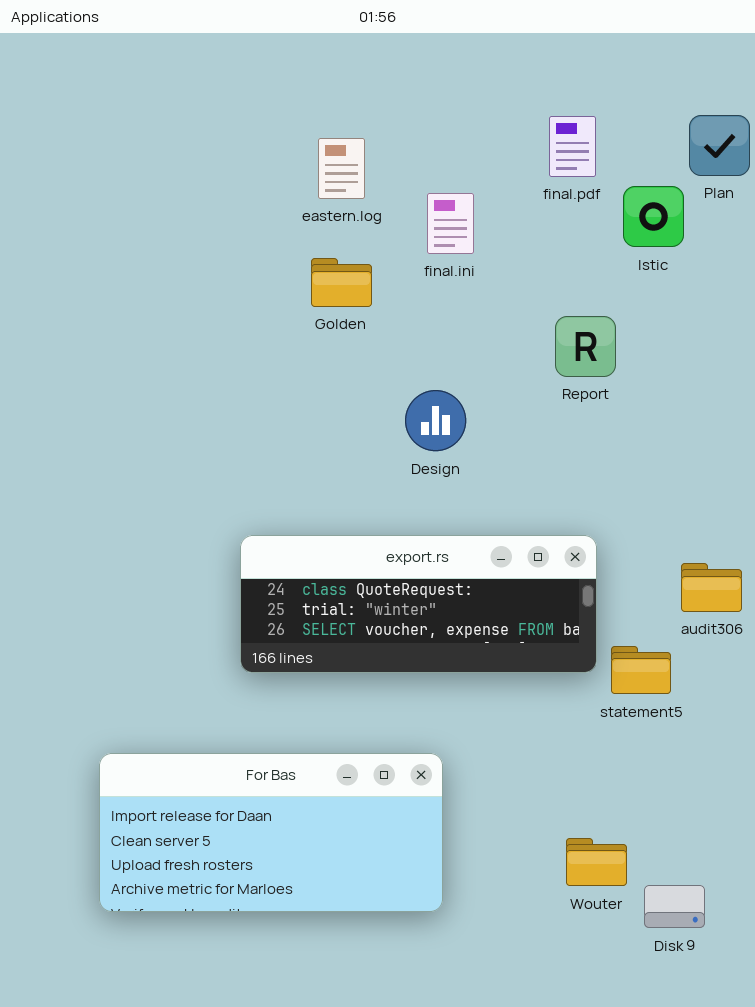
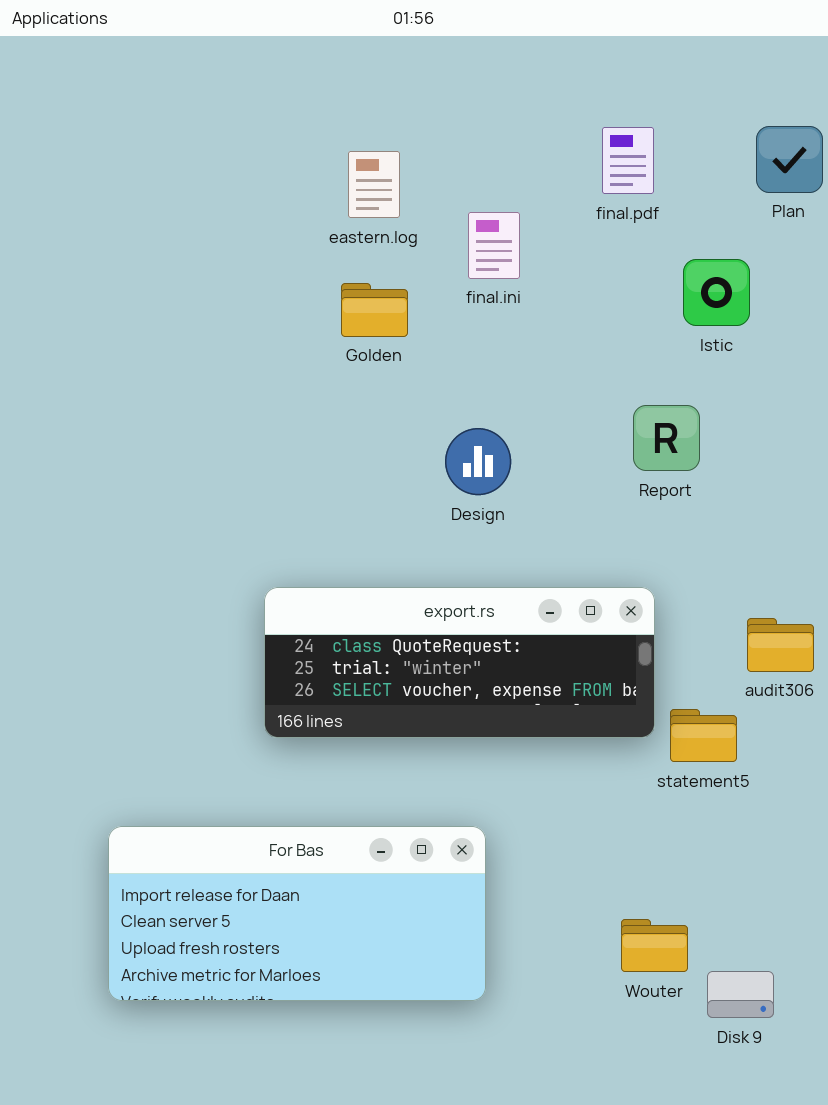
Istic: [623,186,684,247] -> [683,259,750,326], moved
Report: [555,316,616,377] -> [633,405,700,471], moved

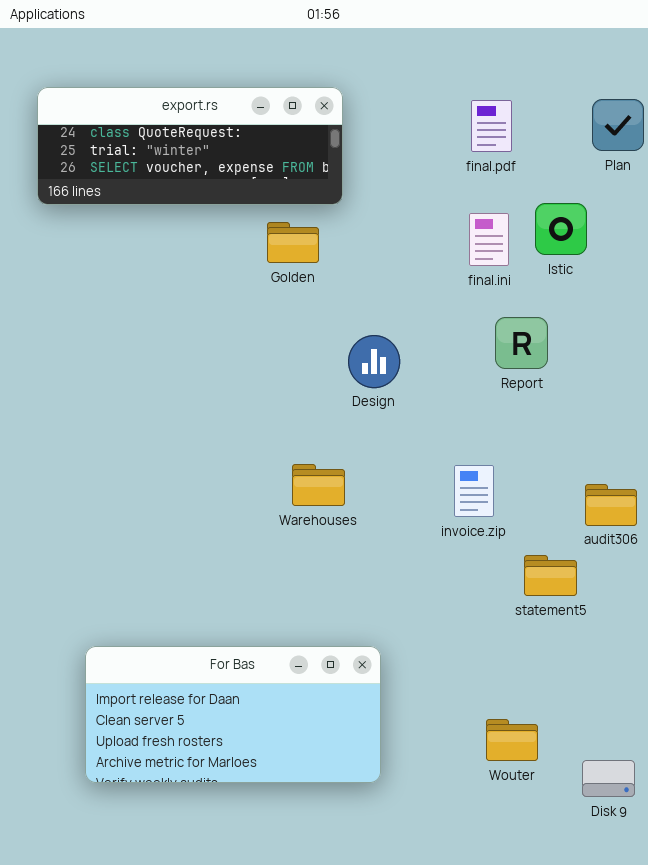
final.ini: [468,212,520,279] -> [469,213,509,266], moved
export.rs: [264,587,655,738] -> [37,87,343,205], moved
Disk 9: [707,971,774,1018] -> [582,760,635,797], moved

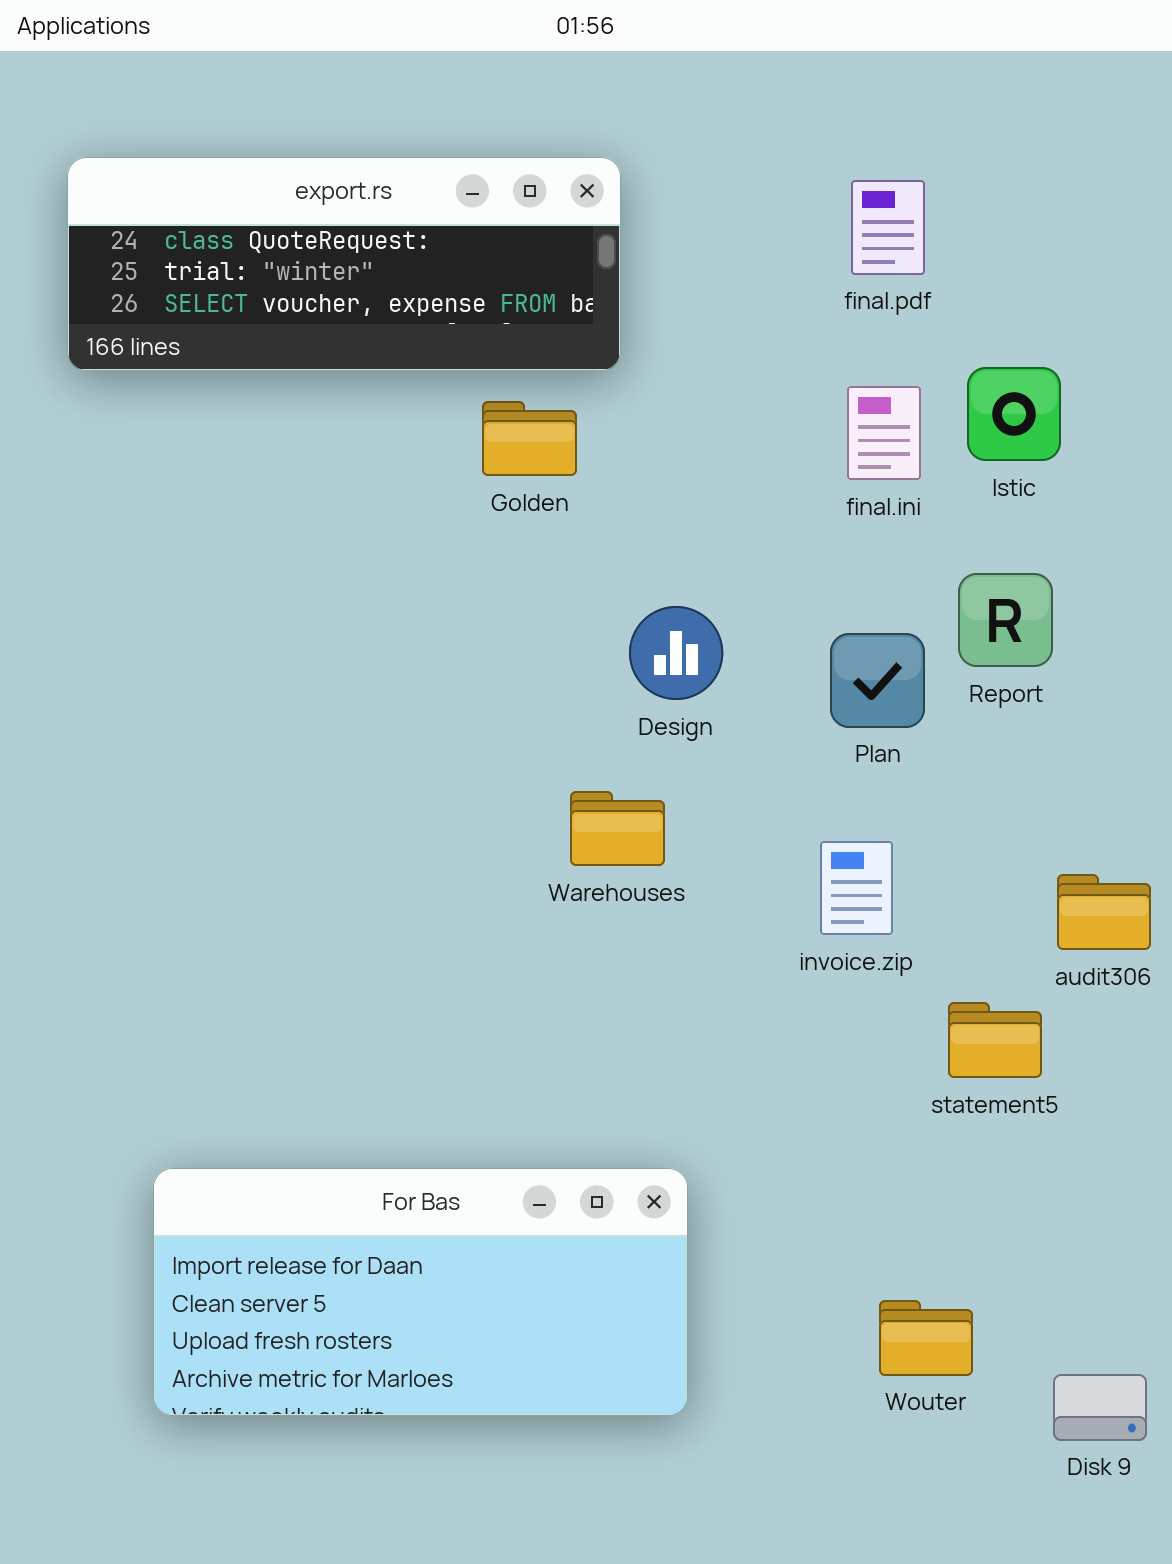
Plan: [592,99,644,151] -> [830,633,925,728], moved
Report: [495,317,548,369] -> [958,573,1053,667], moved
Warehouses: [292,464,345,506] -> [570,791,665,866], moved

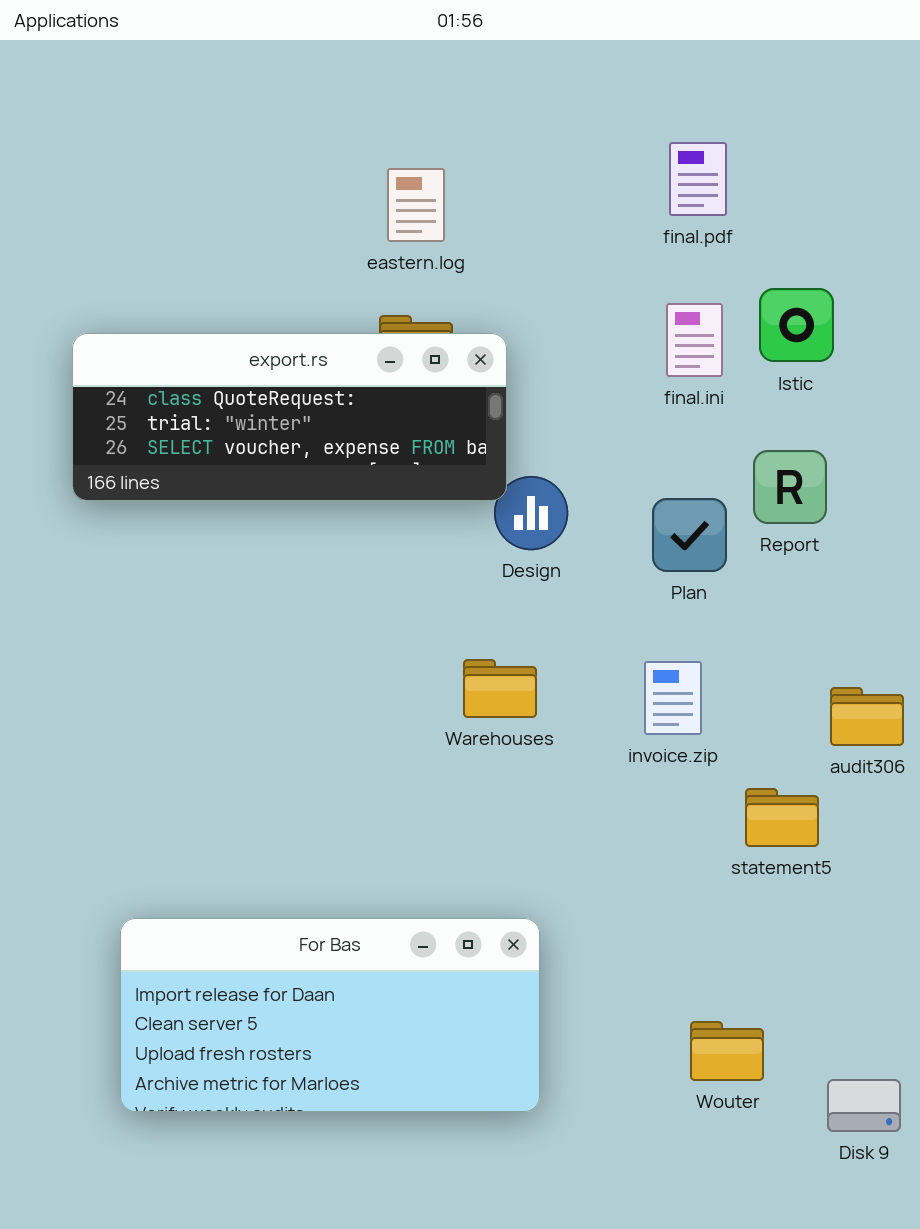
export.rs: [67,157,621,371] -> [72,333,507,501], moved
Warehouses: [570,791,665,866] -> [463,659,537,718], moved

